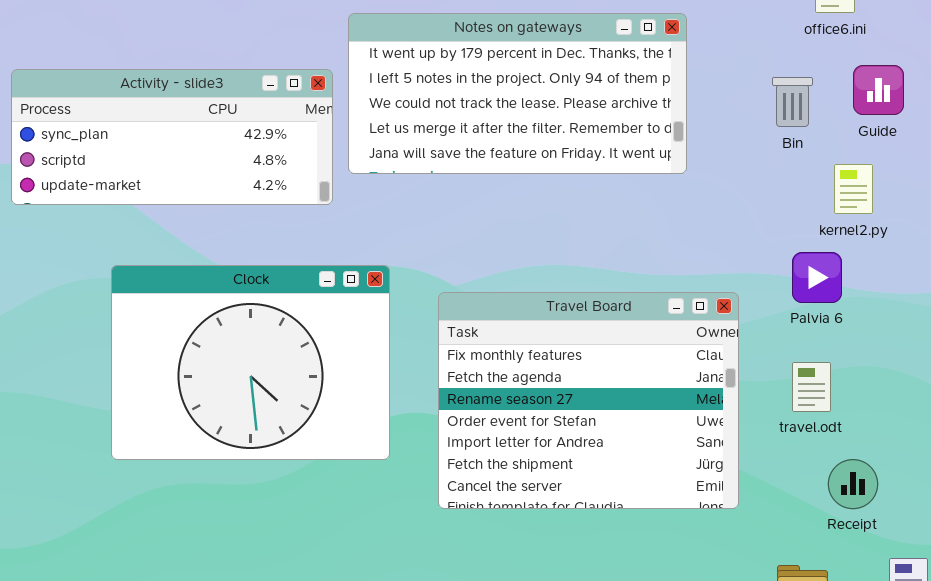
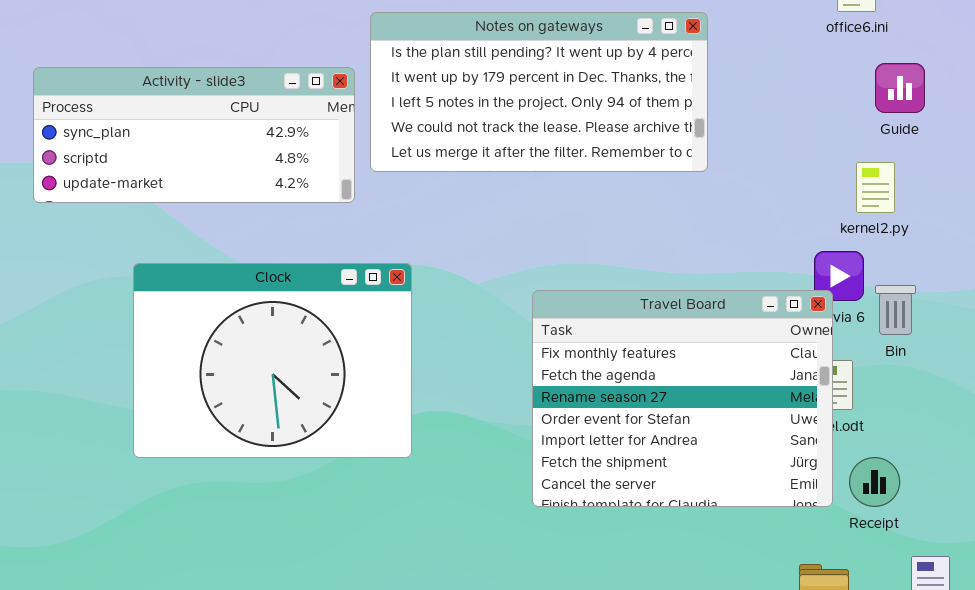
Notes on gateways: [348,13,687,174] -> [370,12,708,172], scrolled up 1 row
Bin: [772,77,813,127] -> [875,285,916,335], moved
Travel Board: [438,292,739,509] -> [532,290,833,507], moved

